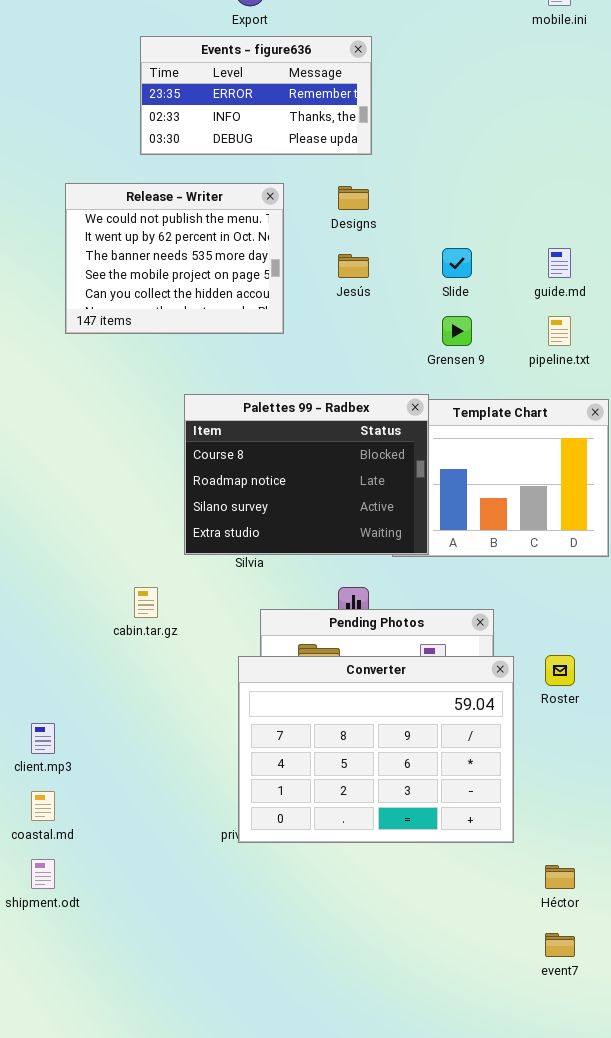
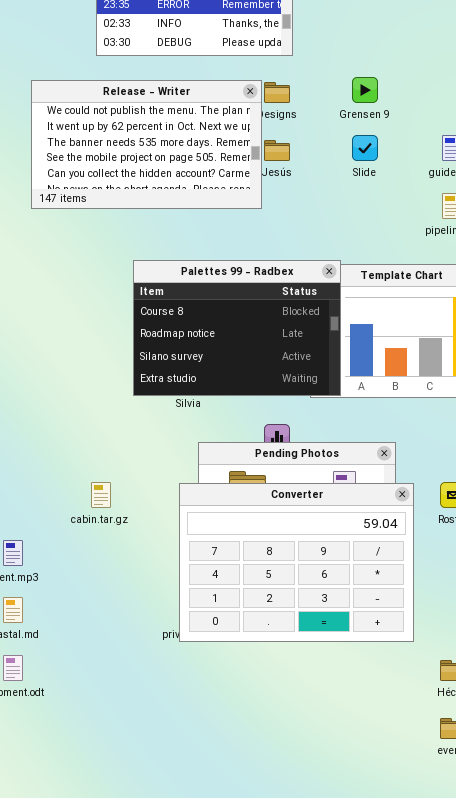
Release - Writer: [65,183,284,334] -> [31,80,262,209], resized
Grensen 9: [442,316,472,346] -> [352,77,378,103], moved
cabin.tar.gz: [134,587,158,618] -> [91,482,111,508], moved

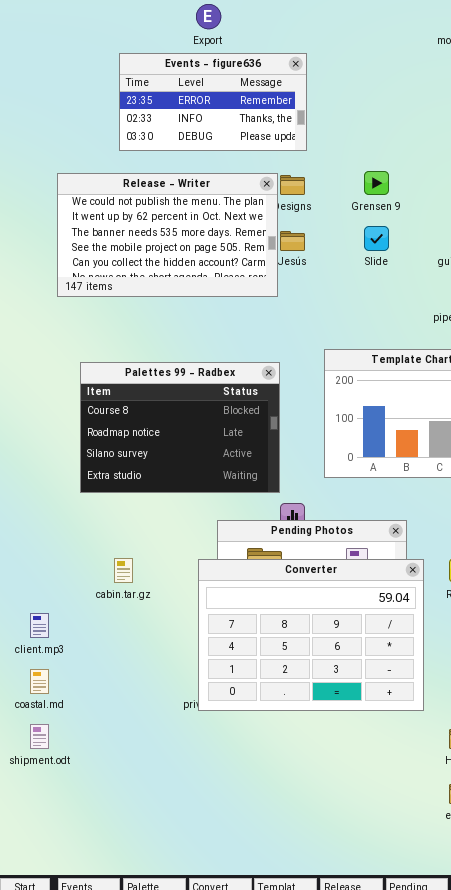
Palettes 99 - Radbex: [133,260,341,396] -> [80,362,280,493], moved

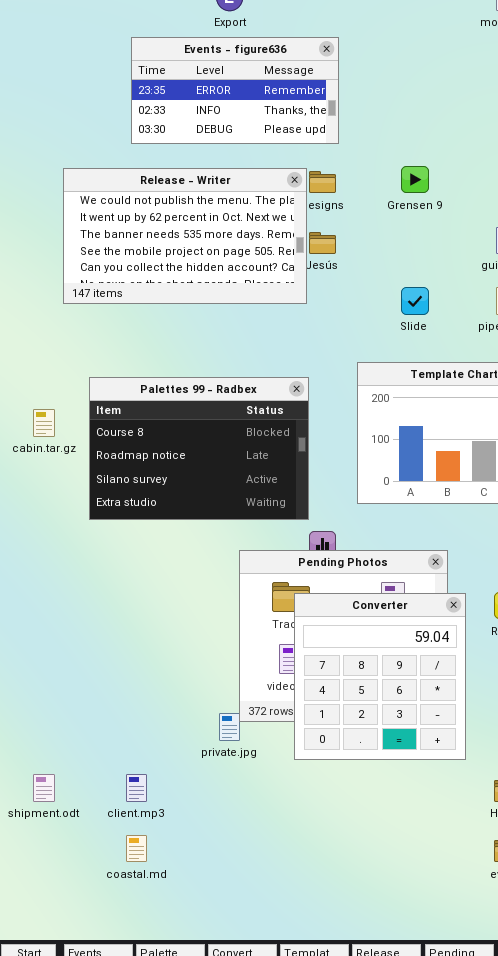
Slide: [364,226,389,251] -> [401,287,429,315], moved
cabin.tar.gz: [114,558,133,583] -> [33,409,55,437], moved
Converter: [198,559,424,711] -> [294,593,466,760], resized
client.mp3: [30,613,49,638] -> [126,774,147,802], moved
coastal.md: [30,669,49,694] -> [126,835,147,862], moved

